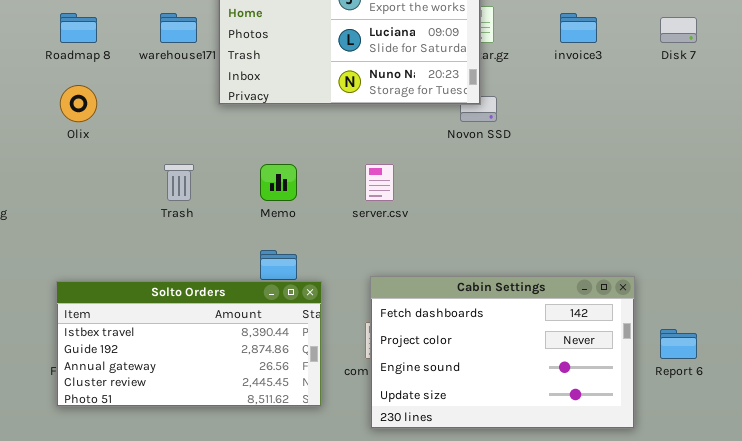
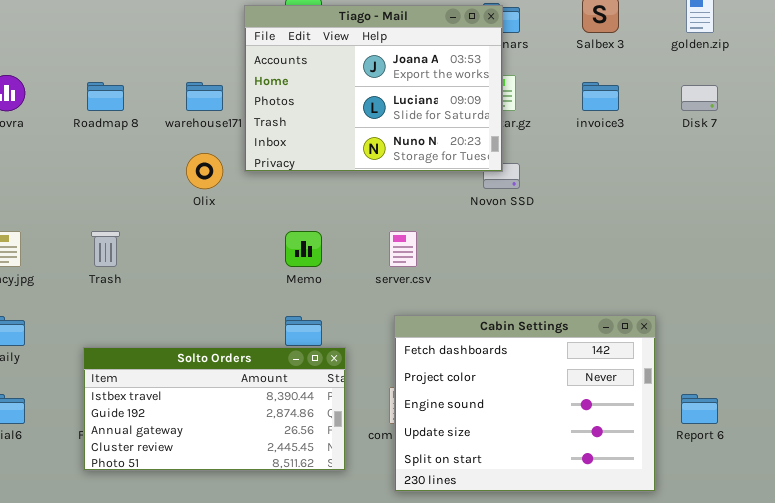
Olix: [60,85,97,122] -> [186,153,223,189], moved
Trash: [164,164,194,201] -> [91,231,120,267], moved
Cabin Settings: [370,276,635,429] -> [394,315,656,492], resized

